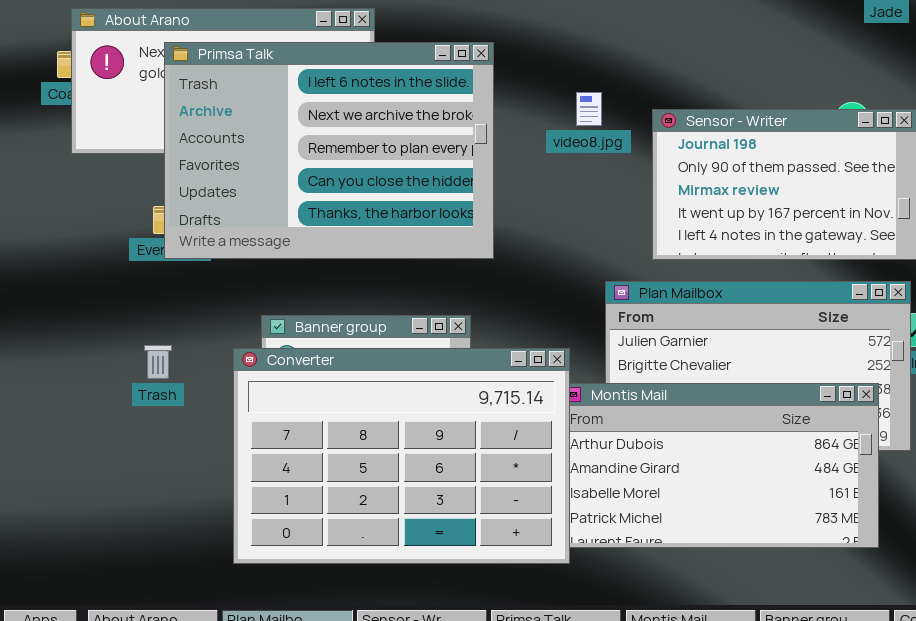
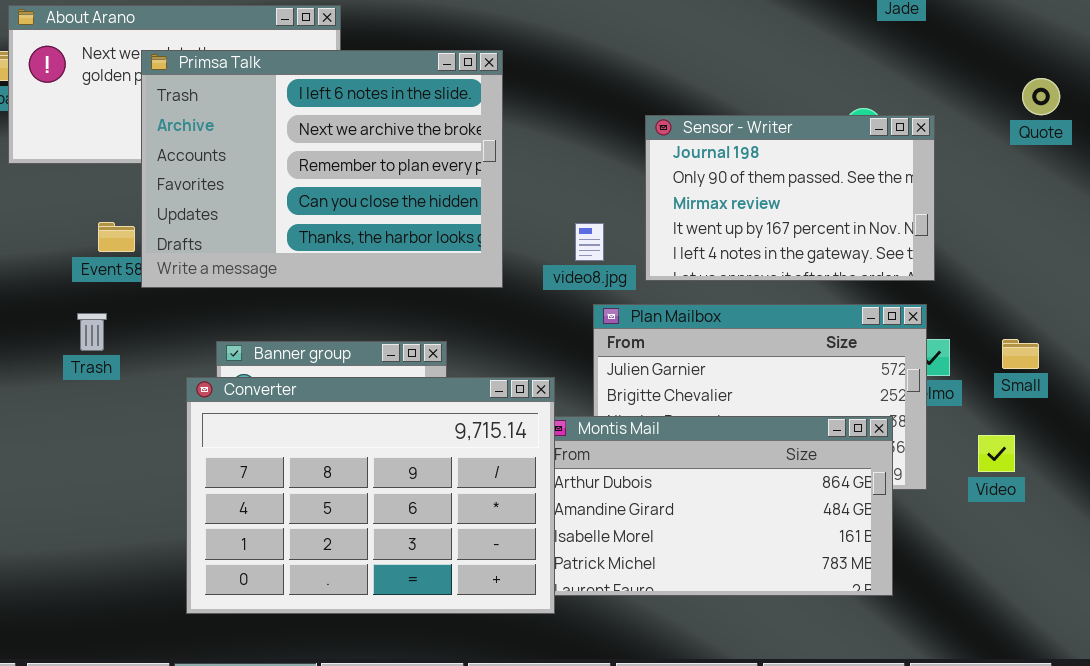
Primsa Talk: [164,42,494,259] -> [141,50,503,288], moved
video8.jpg: [576,92,602,126] -> [575,223,604,261], moved
Trash: [144,345,172,379] -> [77,313,107,351], moved

